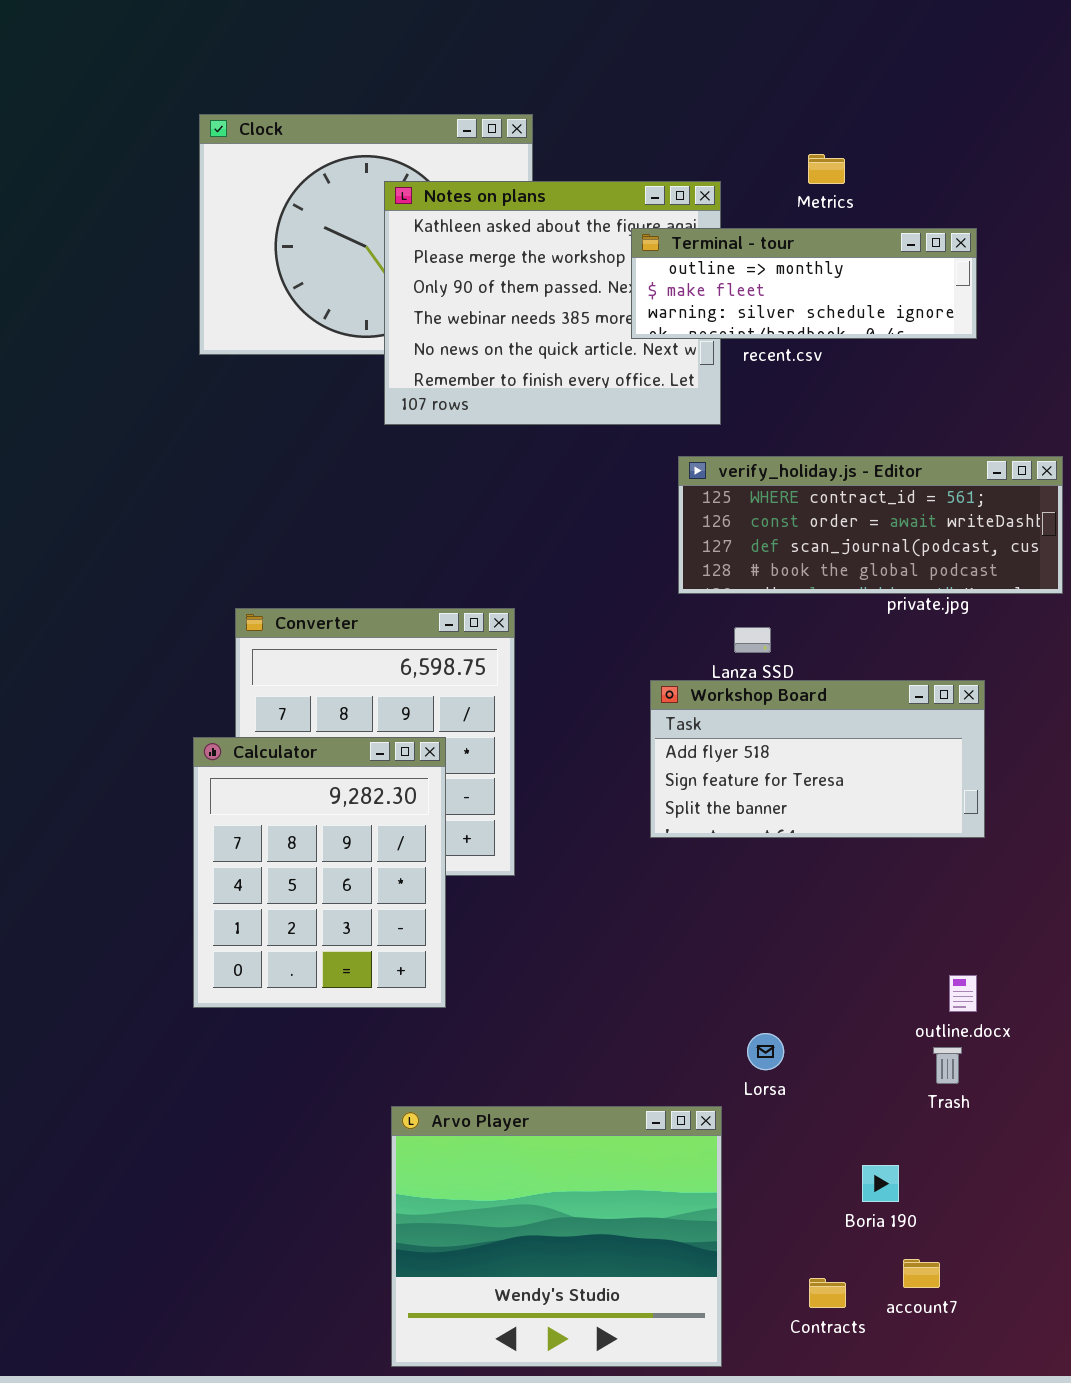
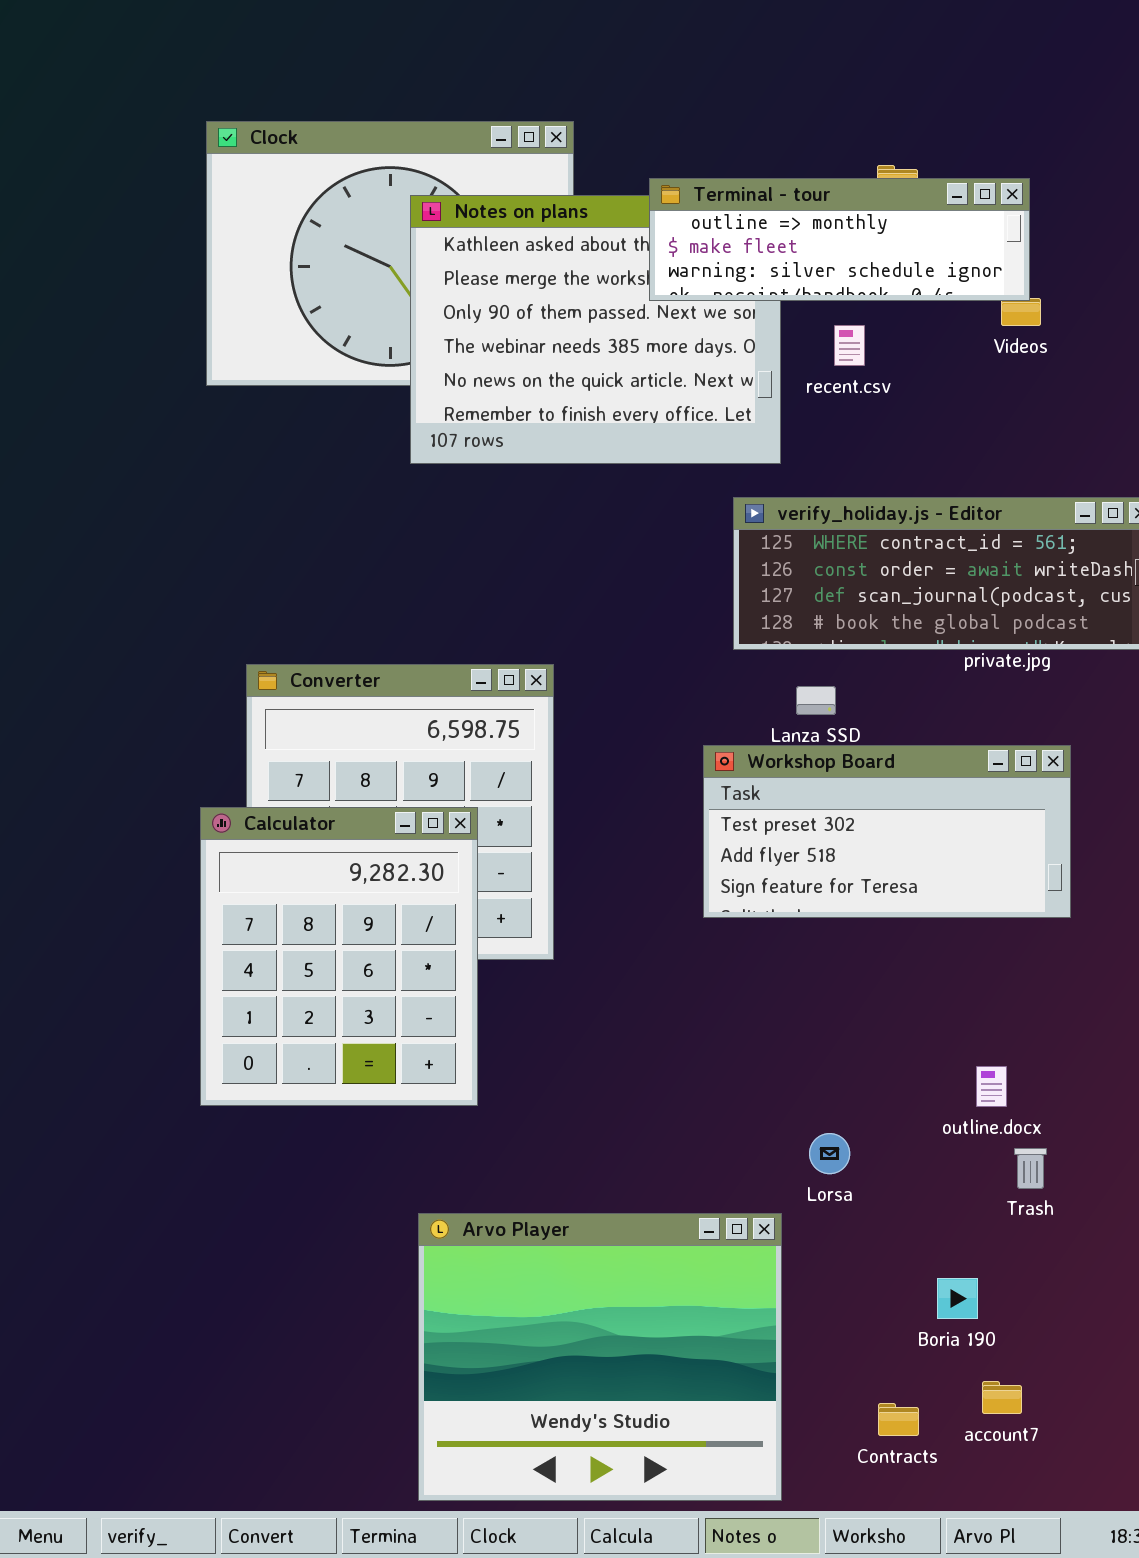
Terminal - tour: [631,228,977,339] -> [649,178,1030,301], moved
Workshop Board: [650,680,985,838] -> [703,745,1071,918], scrolled up 1 row
outline.docx: [949,975,977,1012] -> [976,1066,1007,1107], moved

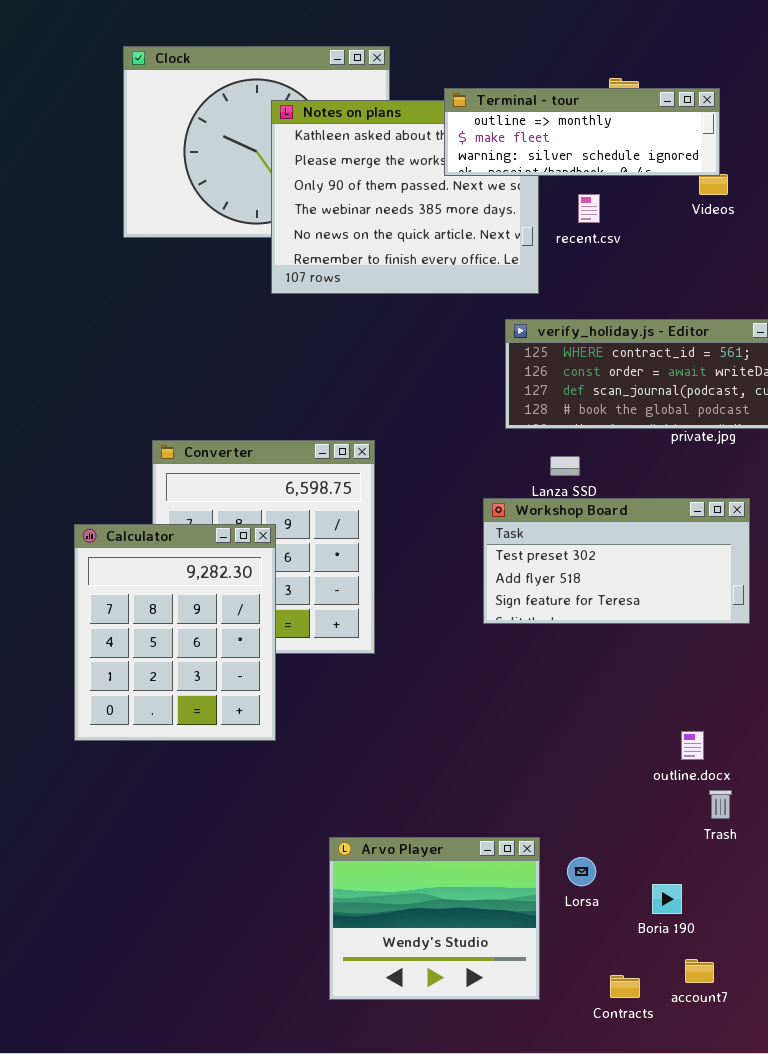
Calculator: [200,807,478,1106] -> [74,524,276,741], moved
Lorsa: [809,1133,850,1174] -> [567,857,596,886], moved
Arvo Player: [418,1213,782,1501] -> [329,837,540,1000], resized

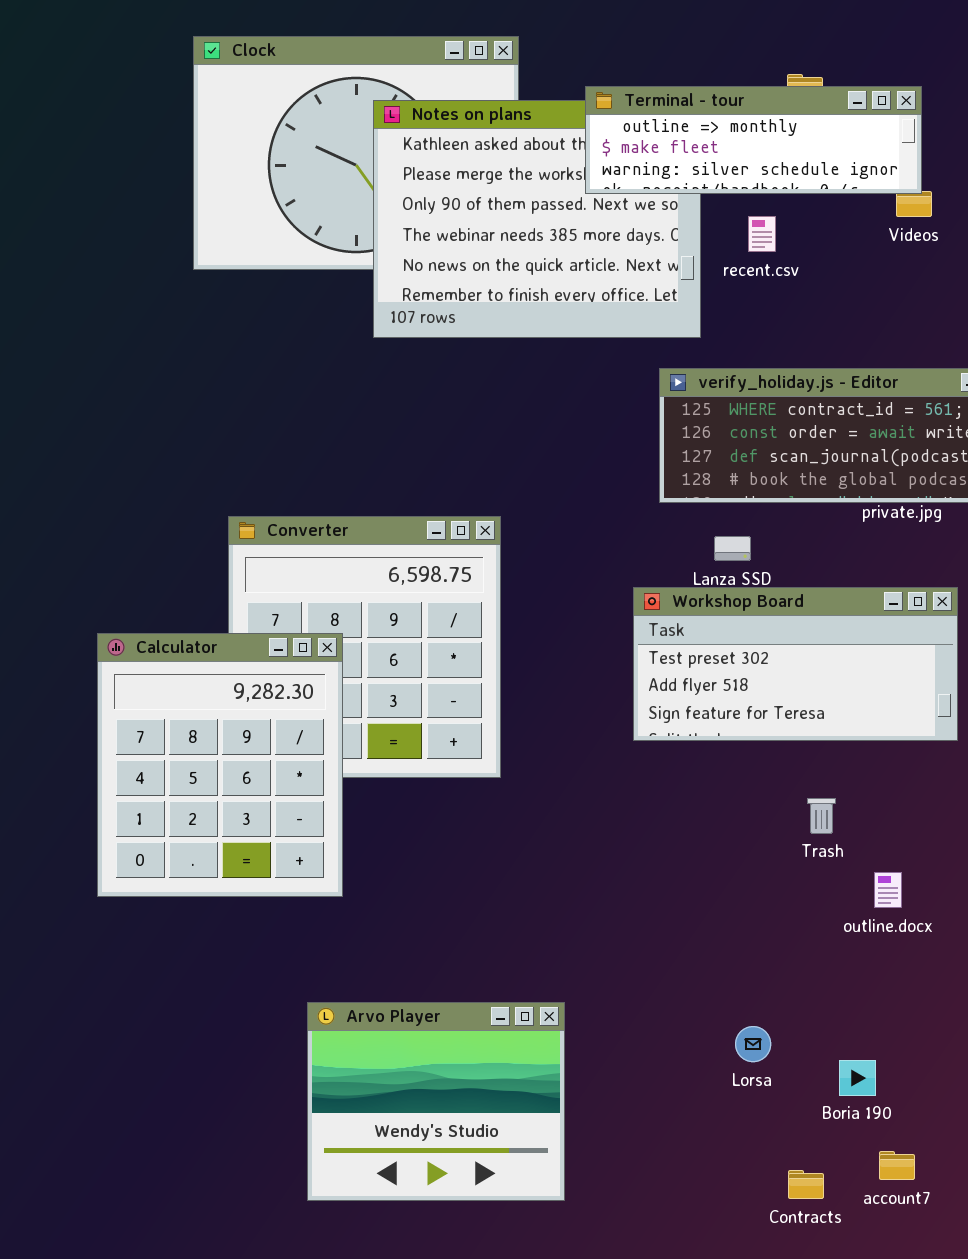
Calculator: [74,524,276,741] -> [97,633,343,897], moved
Trash: [709,790,732,819] -> [807,798,836,834], moved
Arvo Player: [329,837,540,1000] -> [307,1002,565,1201], moved

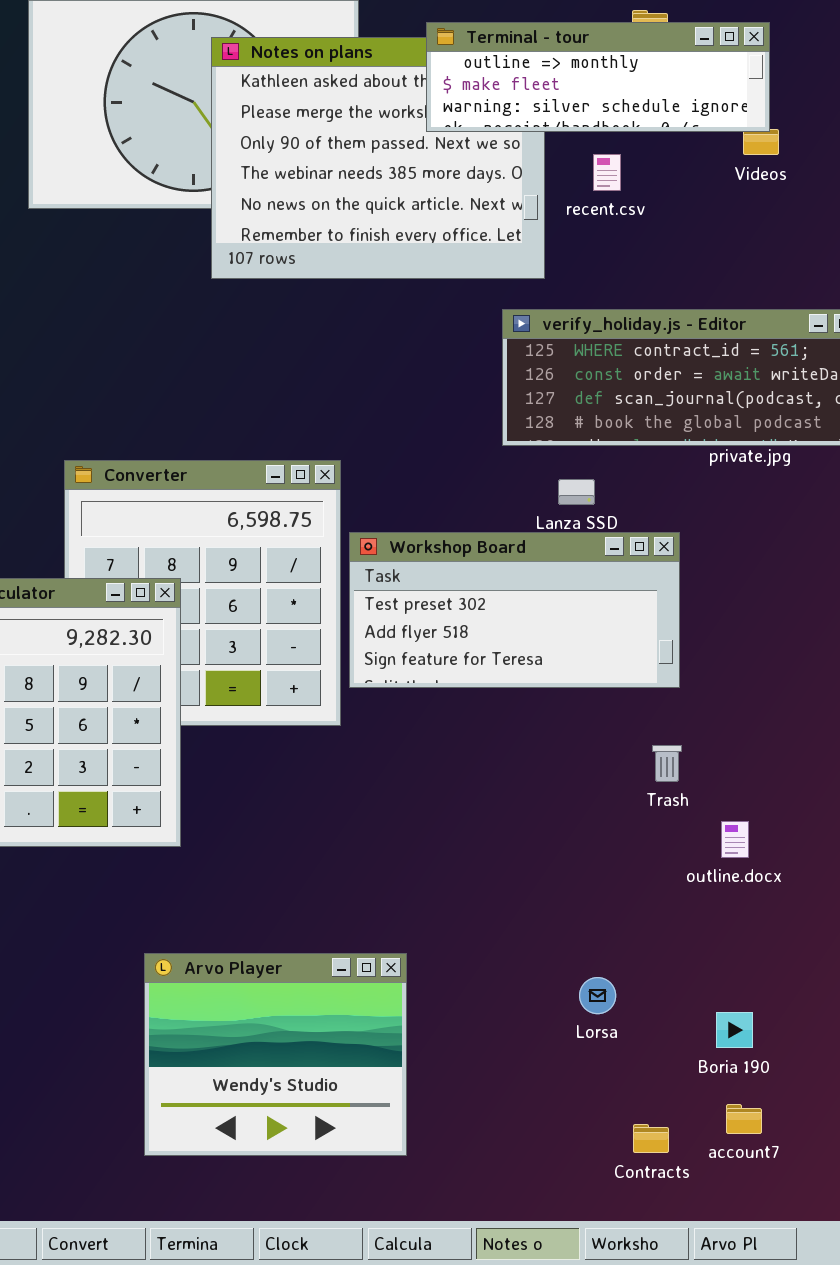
Workshop Board: [633,587,958,741] -> [349,532,680,688], moved
Boria 190: [839,1060,876,1096] -> [716,1012,753,1048], moved

